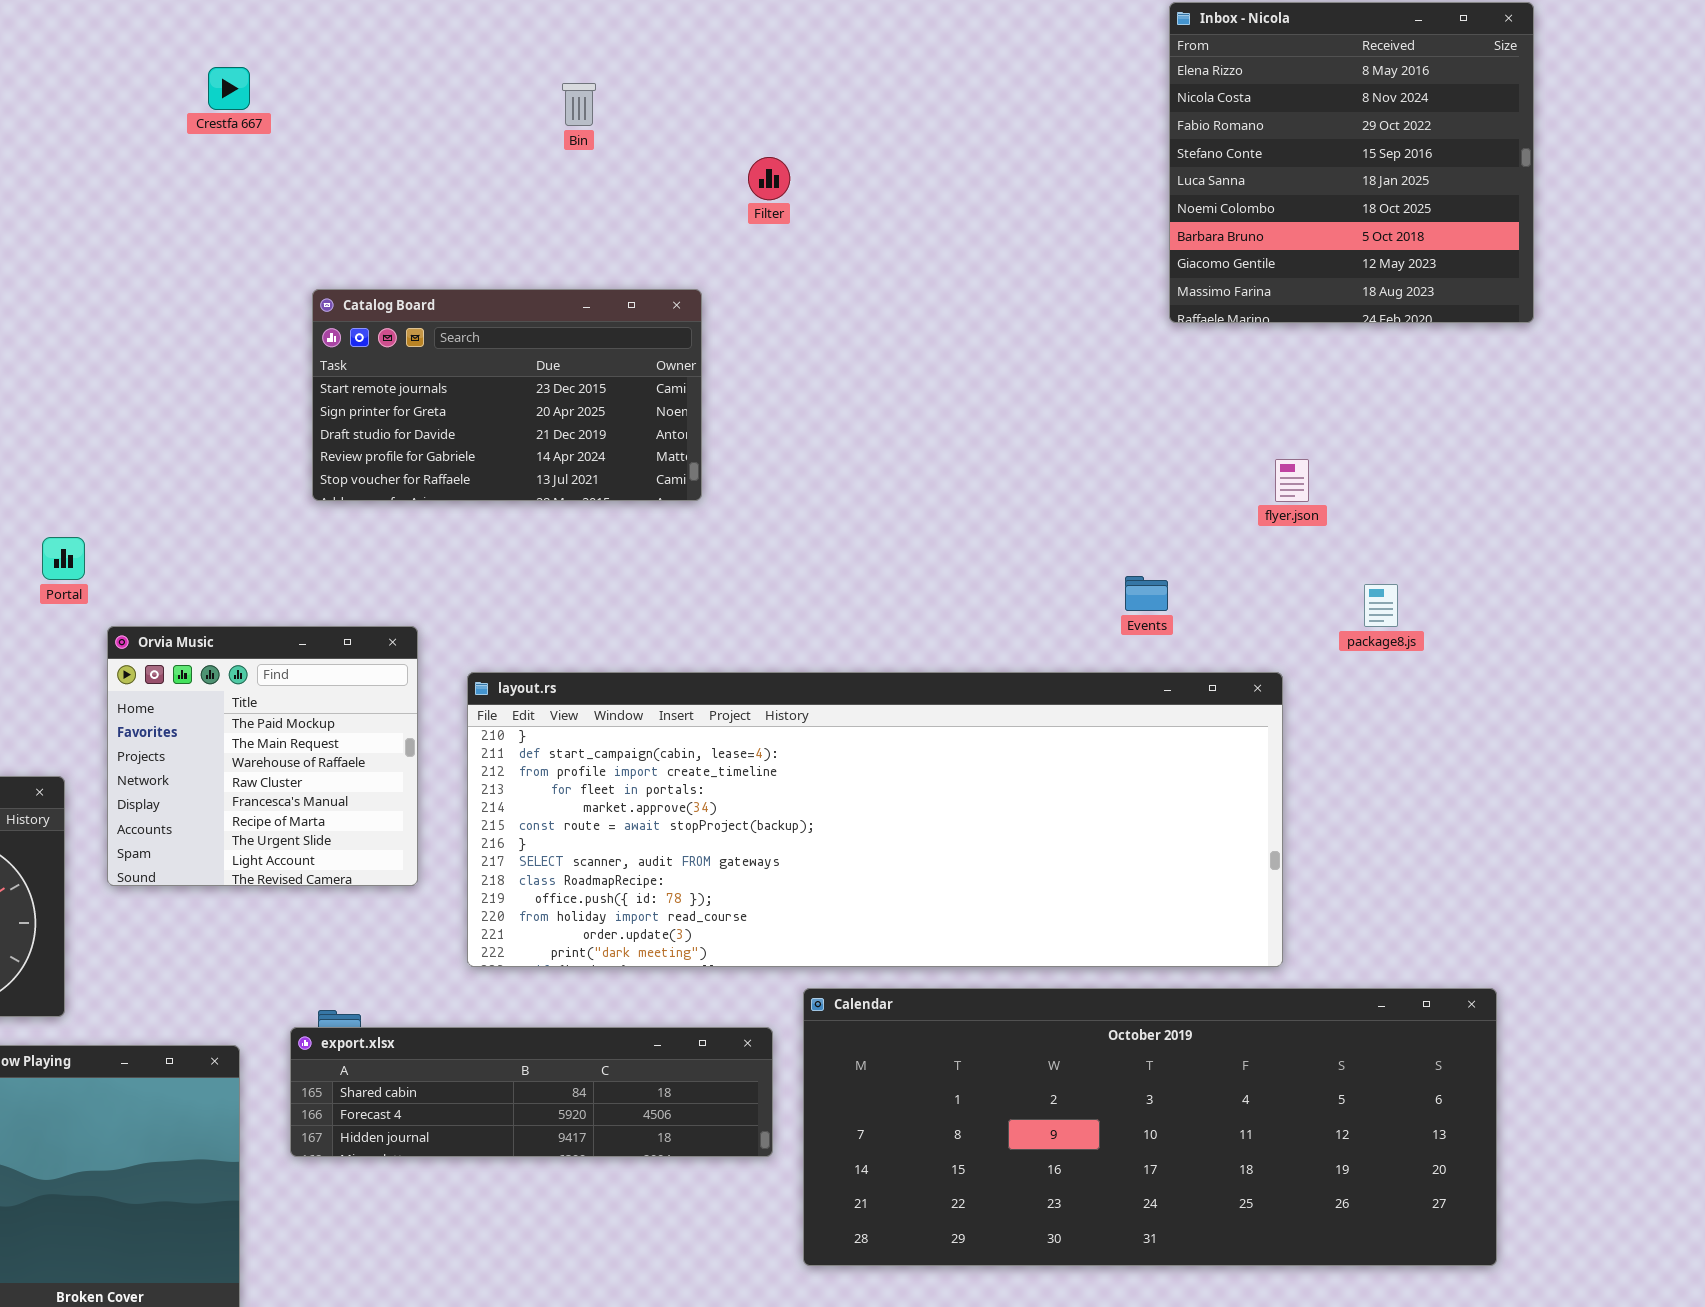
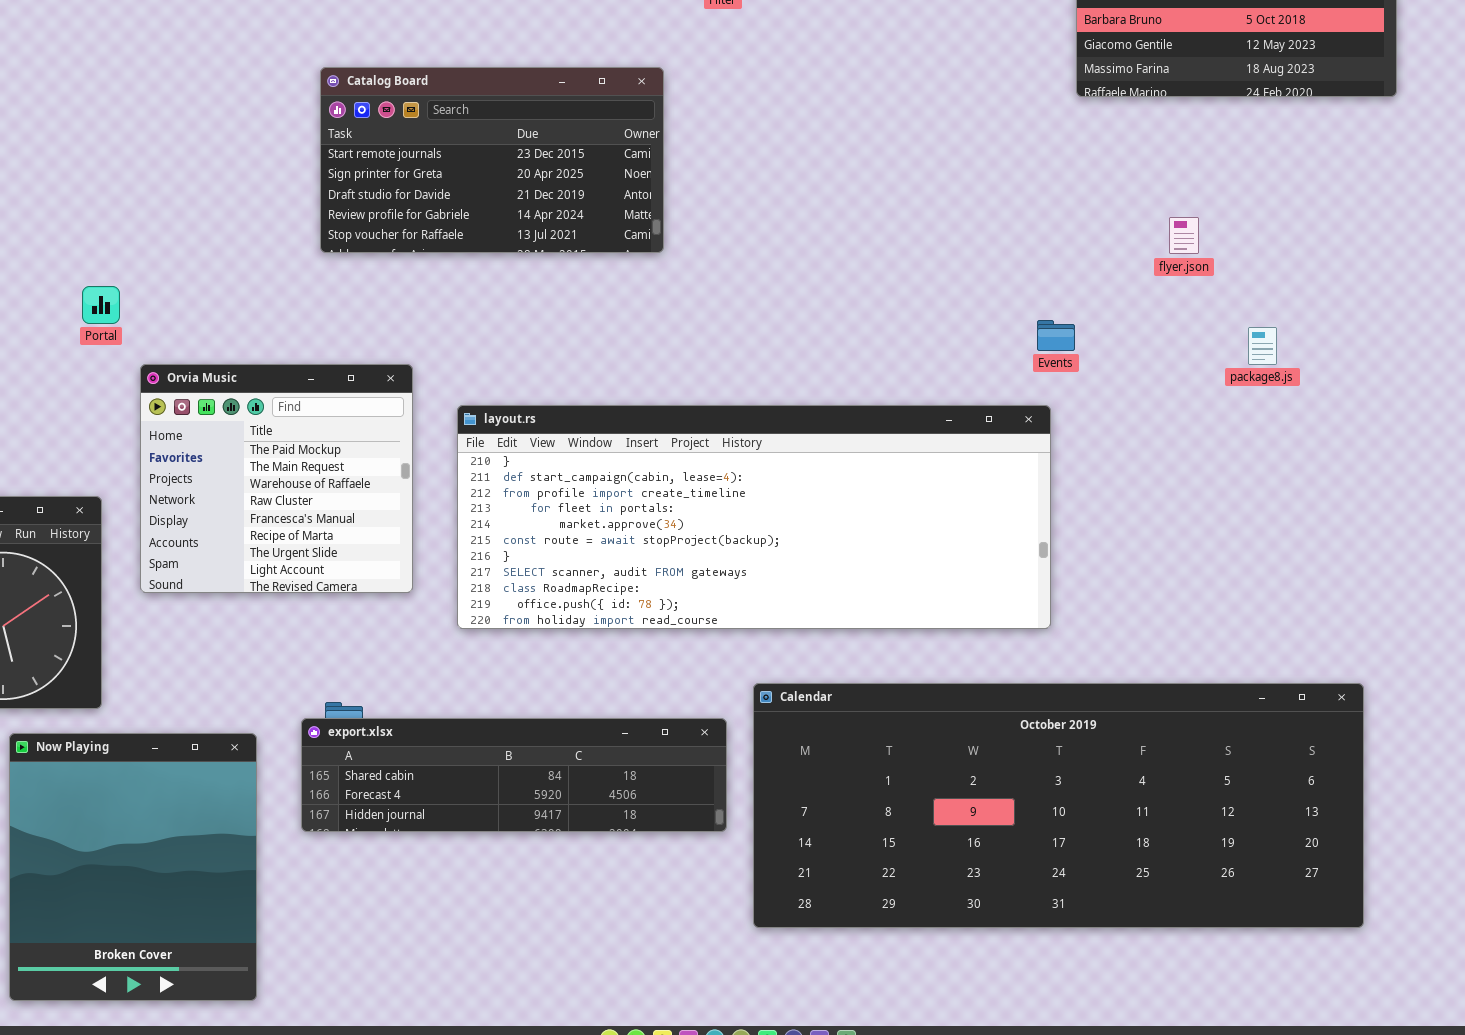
layout.rs: [467,672,1283,967] -> [457,405,1051,629], resized

